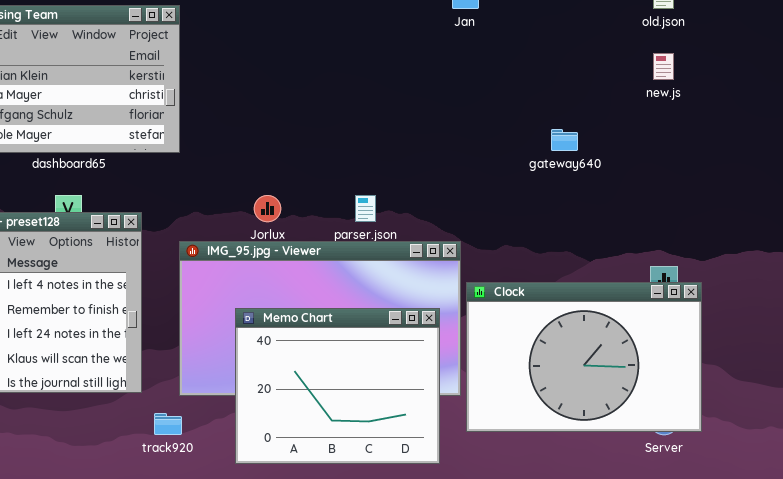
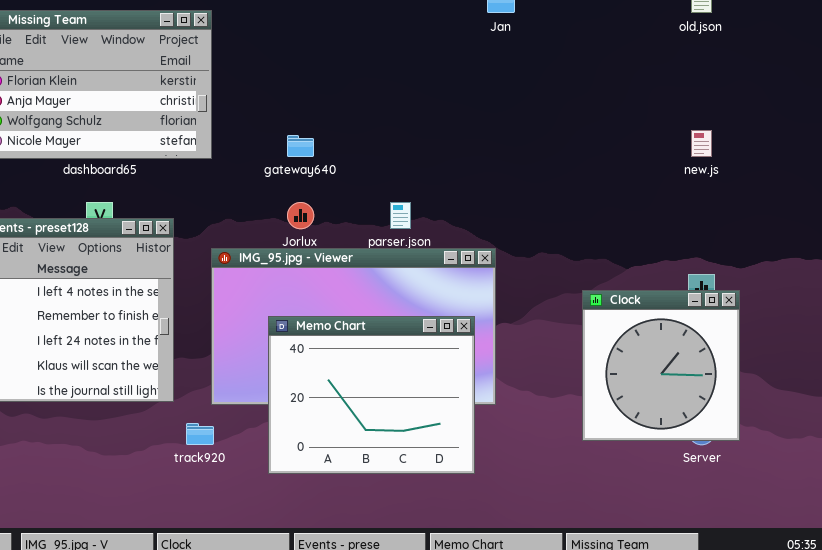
new.js: [653,53,674,80] -> [691,130,712,157], moved
gateway640: [551,129,578,151] -> [287,135,314,157], moved
Clock: [466,282,702,432] -> [582,290,740,441], resized

